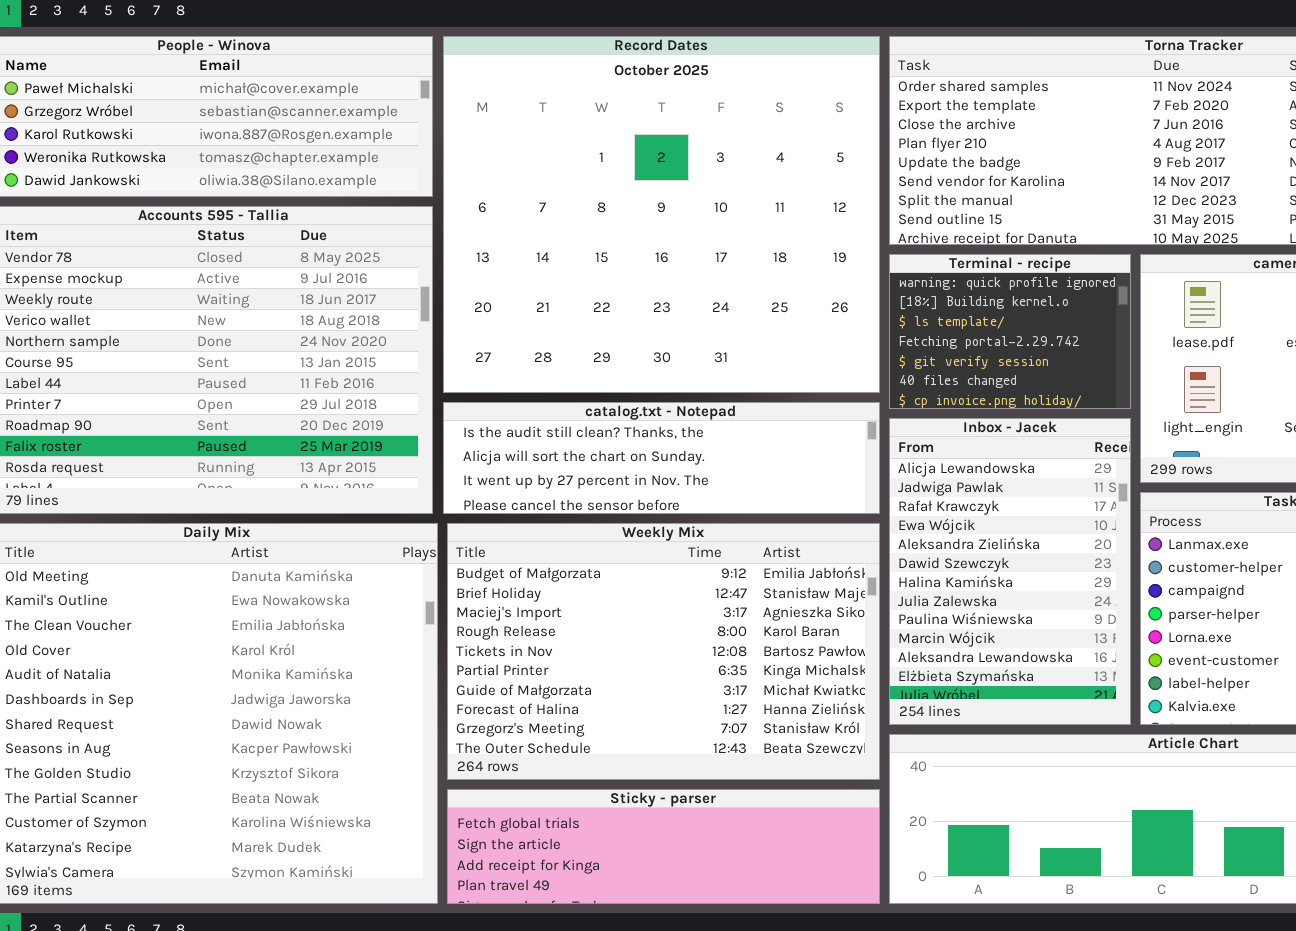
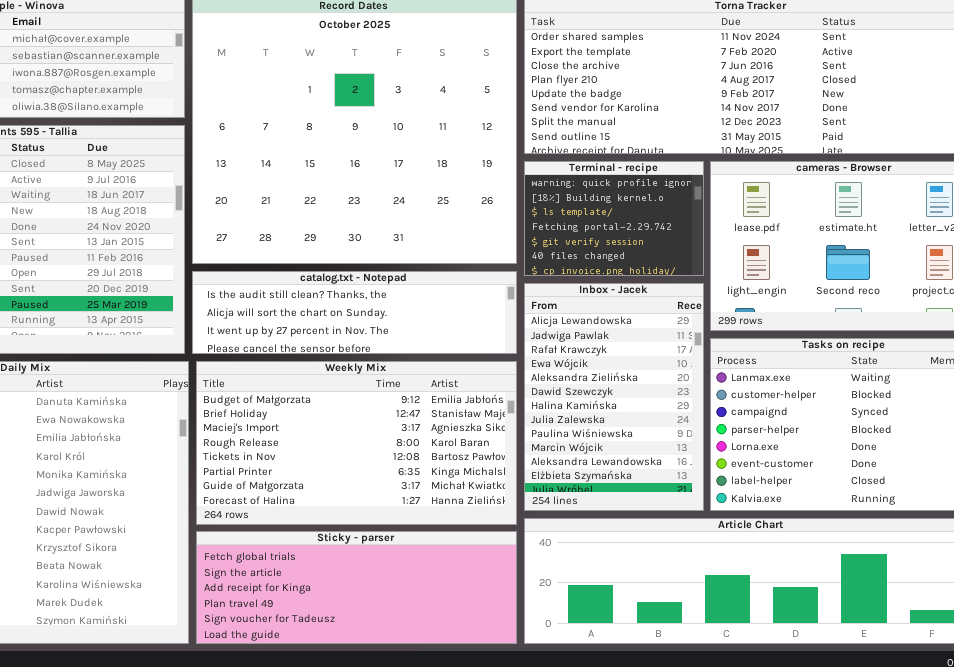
Weekly Mix: [447,523,880,780] -> [196,361,517,525], resized
Sticky - parser: [447,789,880,904] -> [196,531,517,644], resized

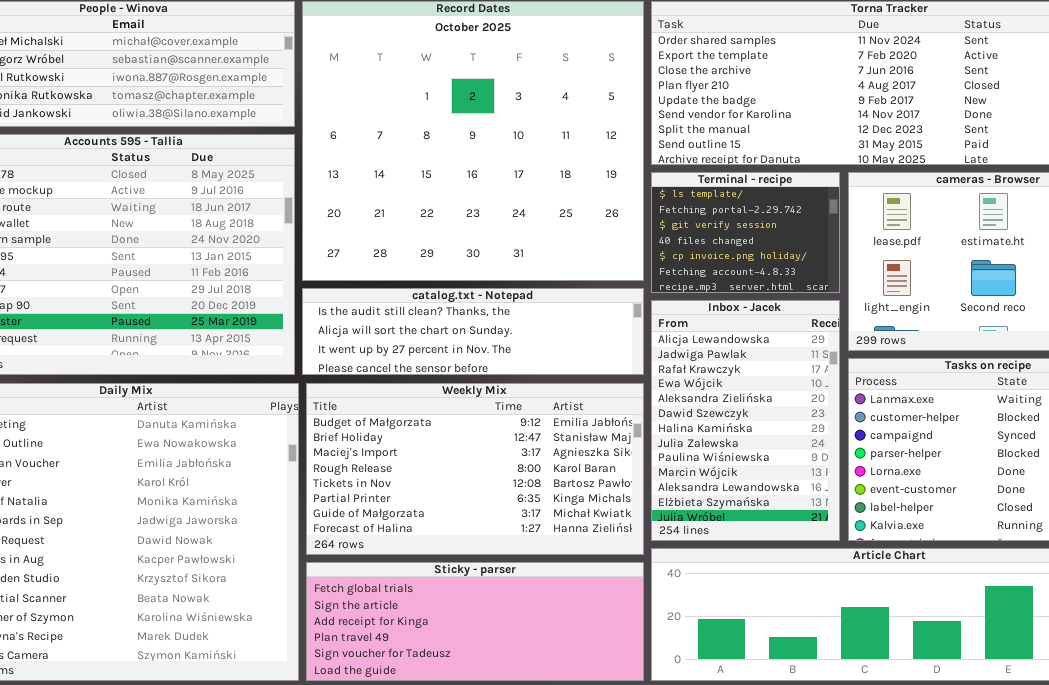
Terminal - recipe: [524,161,704,276] -> [651,172,840,293], scrolled down 2 rows

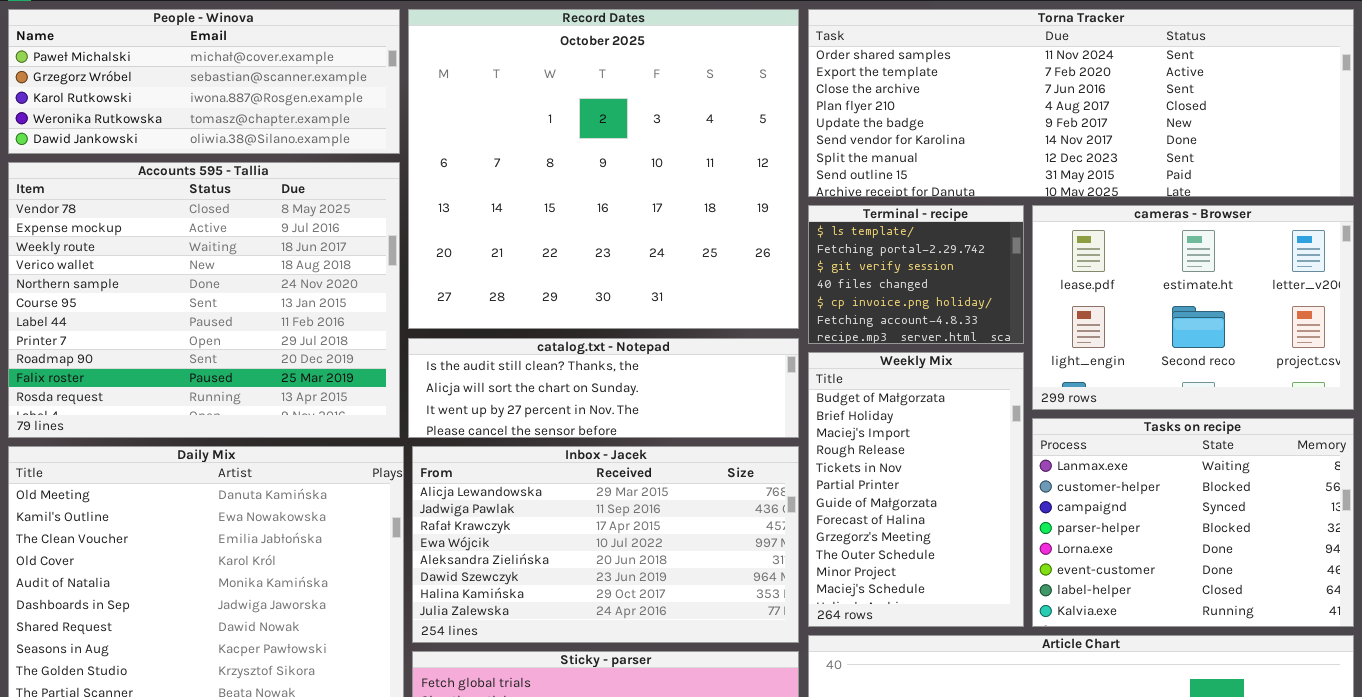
Inbox - Jacek: [651,300,840,541] -> [412,446,799,643], moved, resized
Weekly Mix: [306,383,644,555] -> [808,352,1024,627], moved, resized

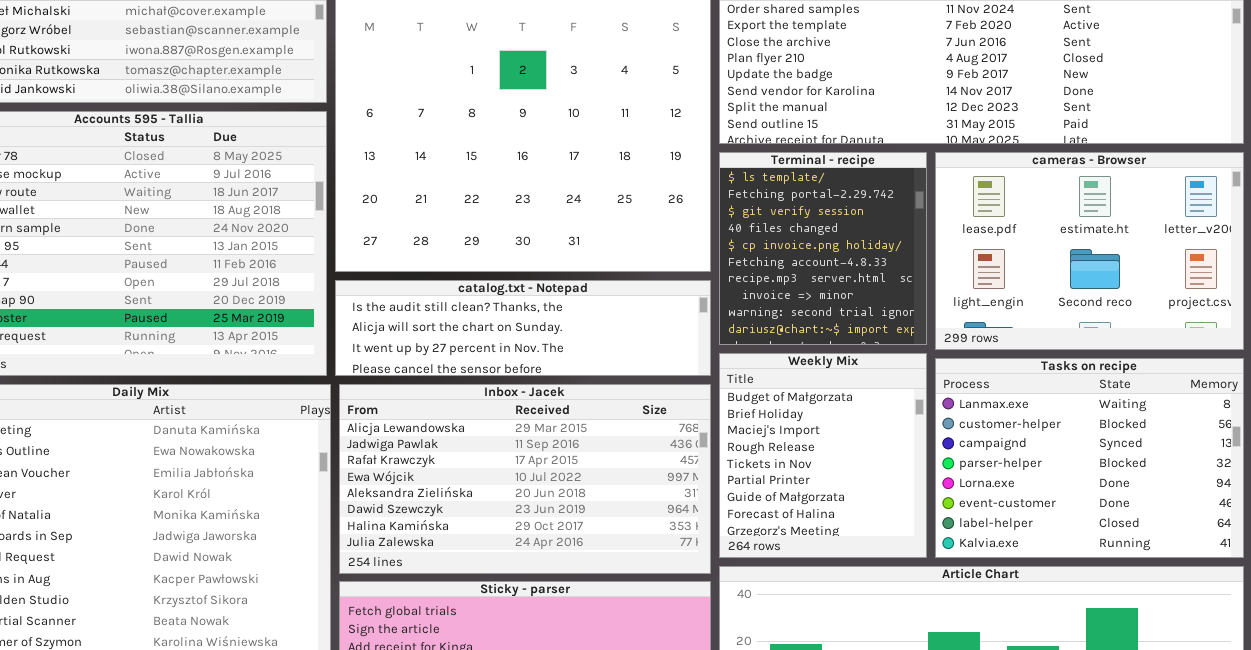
Terminal - recipe: [808,205,1024,344] -> [719,152,927,345], resized
Weekly Mix: [808,352,1024,627] -> [719,353,927,558], resized

